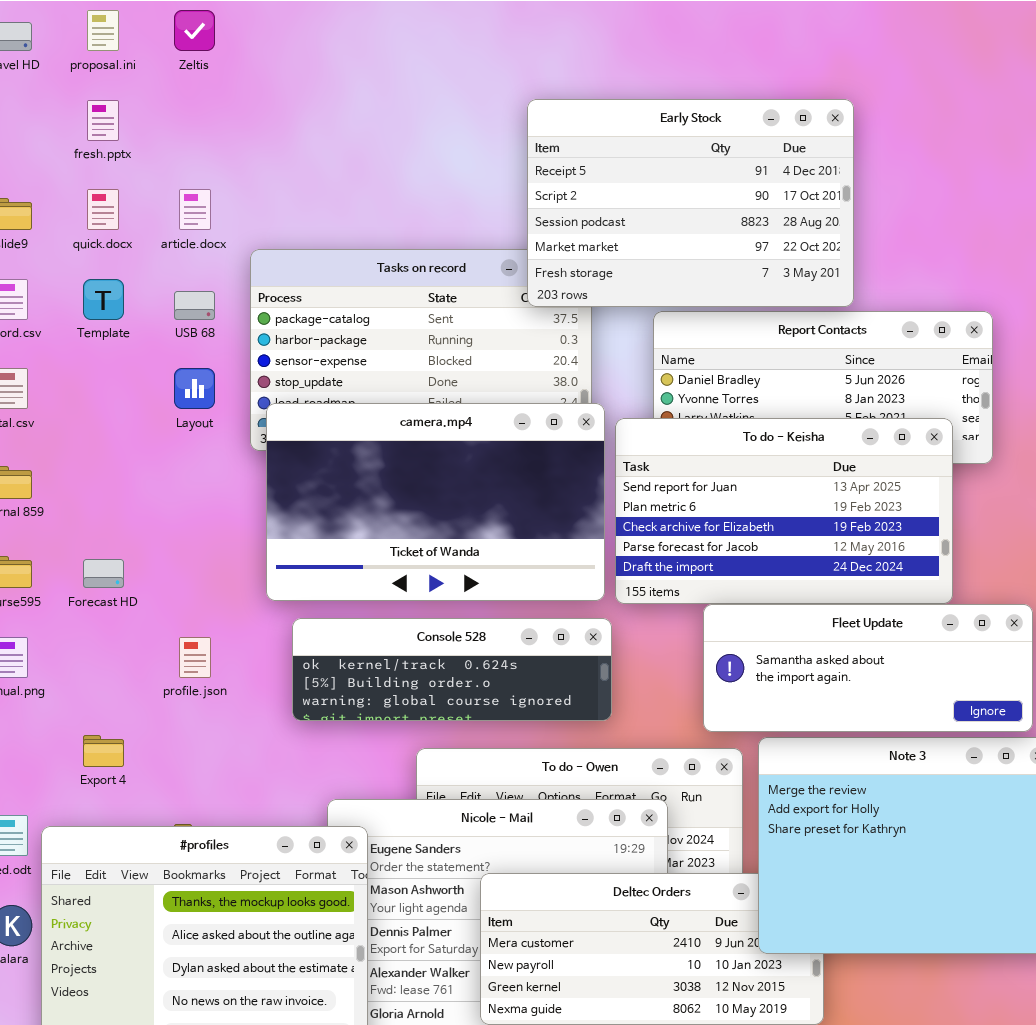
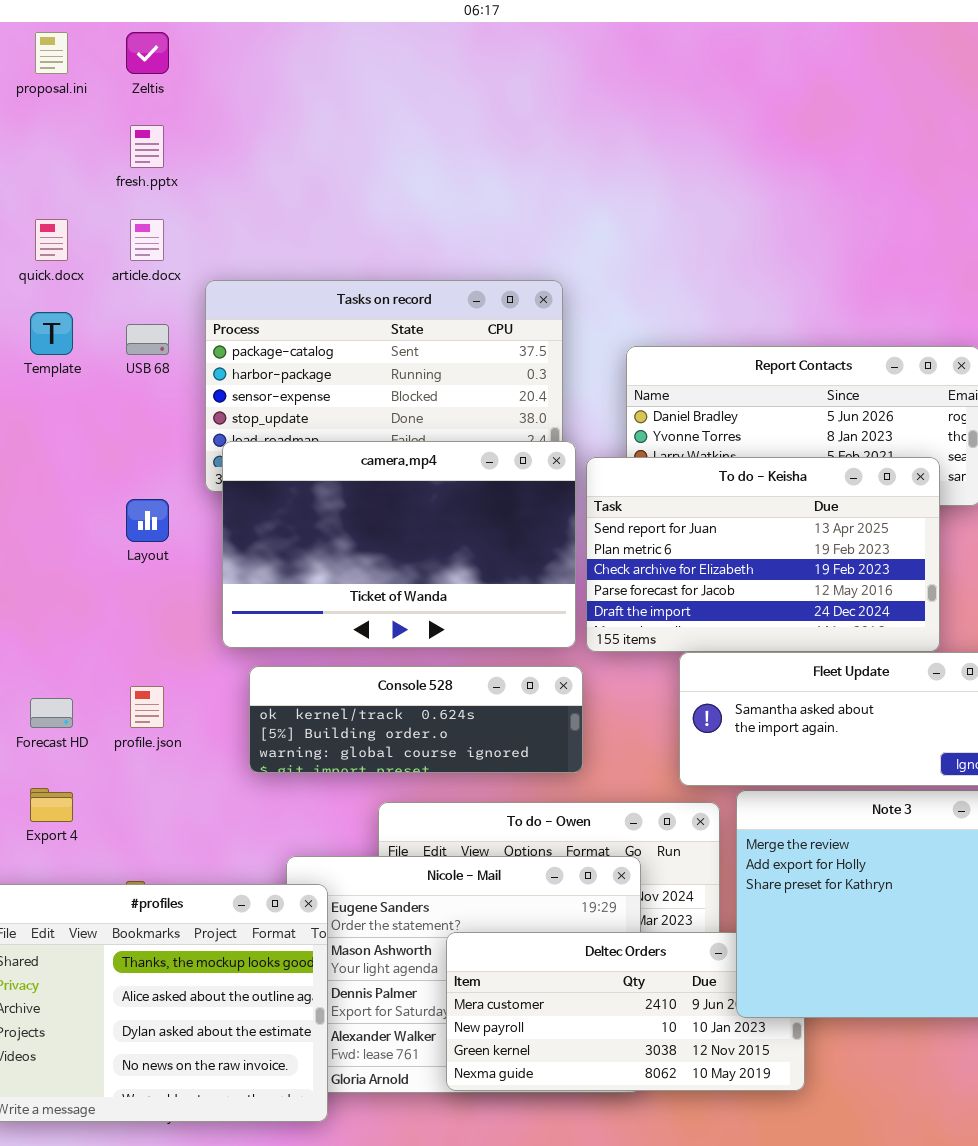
Early Stock: [527,99,854,307] -> none, closed
fresh.pptx: [87,100,119,141] -> [130,125,164,168], moved
Layout: [174,368,215,409] -> [126,499,169,542], moved
Forecast HD: [83,559,124,588] -> [30,698,73,728], moved

